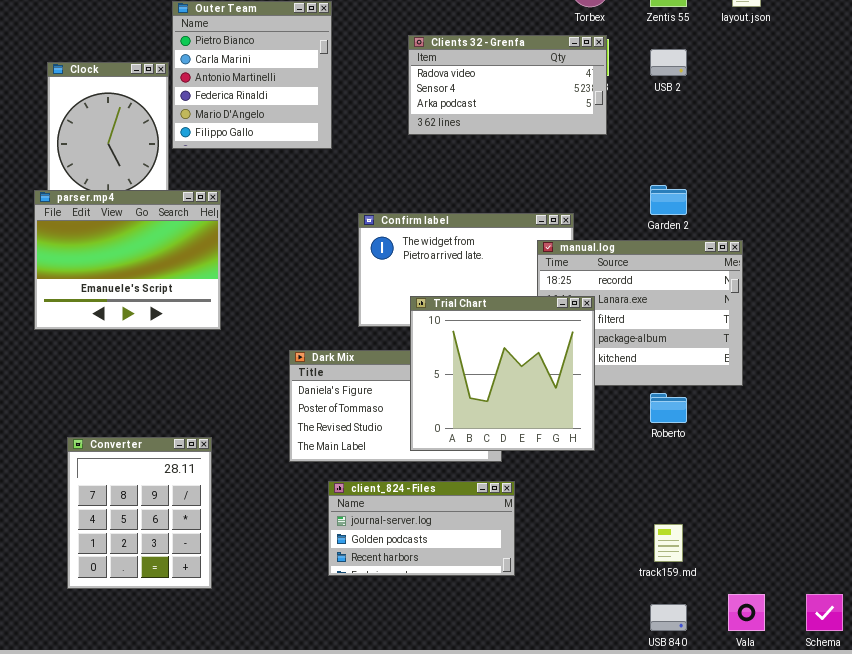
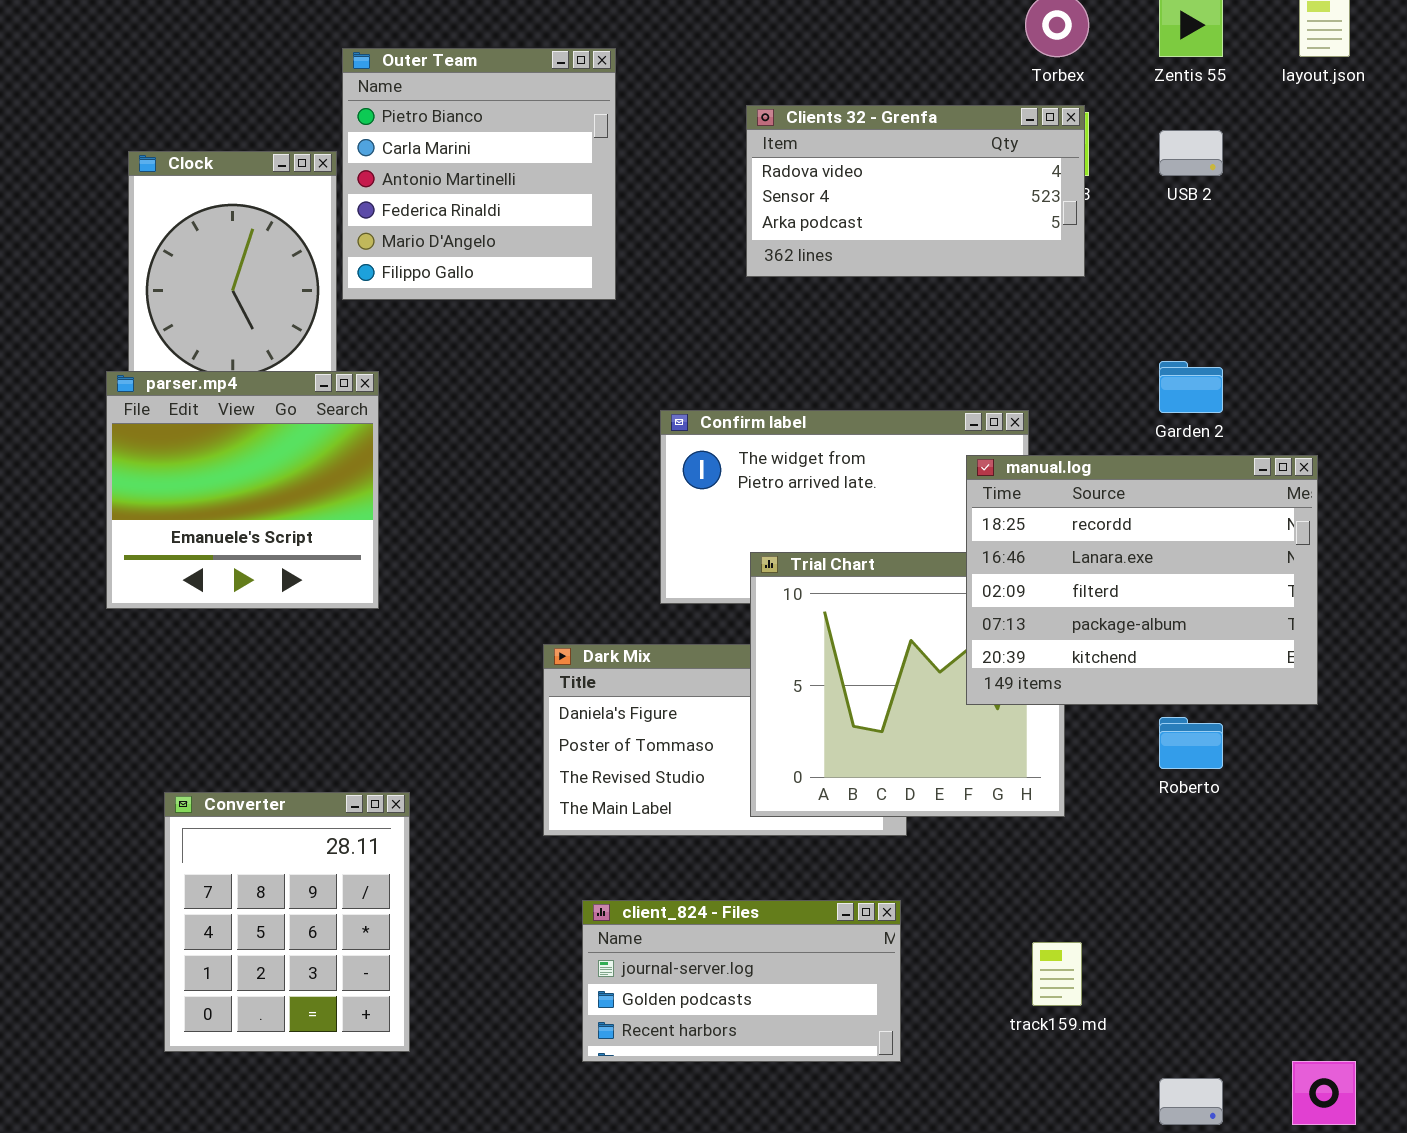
parser.mp4: [34,190,221,330] -> [106,371,379,609], resized
manual.log: [537,240,743,386] -> [966,455,1318,705], raised
client_824 - Files: [328,481,515,576] -> [582,900,901,1062], moved
track159.md: [654,524,683,562] -> [1032,942,1082,1006], moved

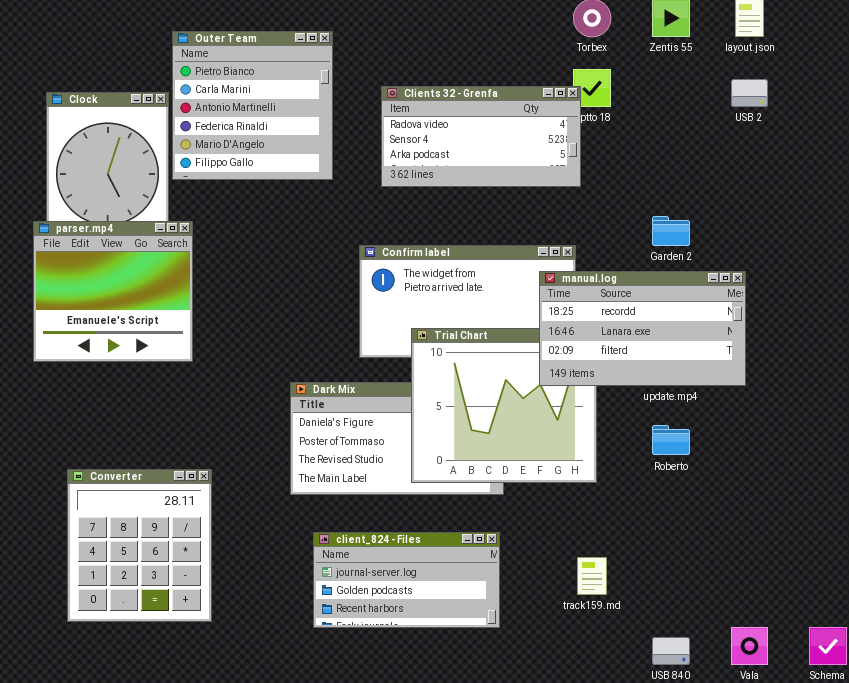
Clients 32 - Grenfa: [746,105,1085,277] -> [381,86,581,187], moved
USB 2: [1159,130,1223,176] -> [731,79,768,107], moved
manual.log: [966,455,1318,705] -> [539,271,746,386], resized

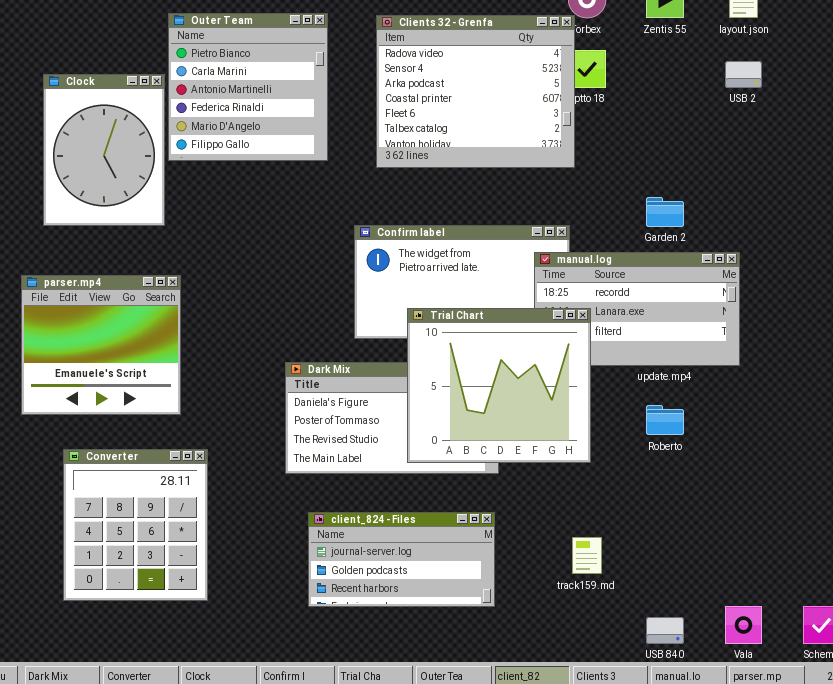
Clients 32 - Grenfa: [381,86,581,187] -> [376,15,575,168], resized
parser.mp4: [33,221,193,362] -> [21,275,181,415], moved
Trial Chart: [411,328,597,483] -> [407,308,591,463], raised

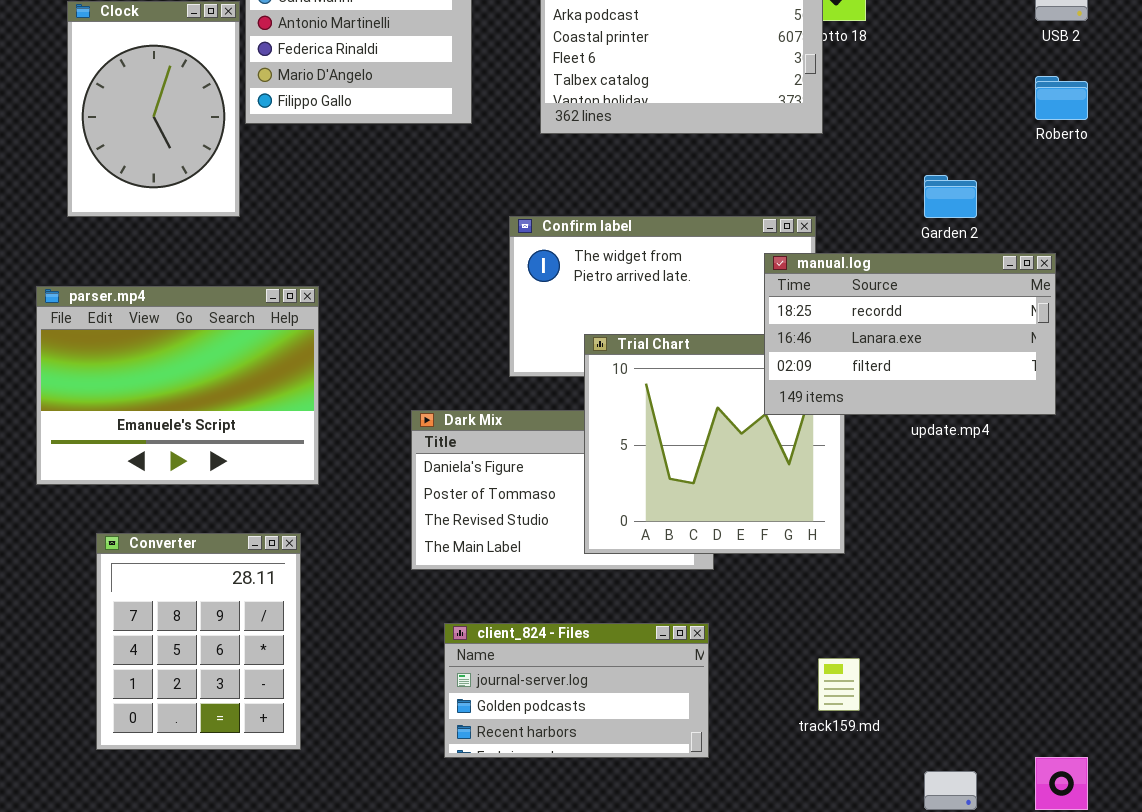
manual.log: [534,252,740,366] -> [764,253,1056,415], raised
parser.mp4: [21,275,181,415] -> [36,286,319,485], resized
Roberto: [646,405,684,435] -> [1035,76,1088,120], moved

